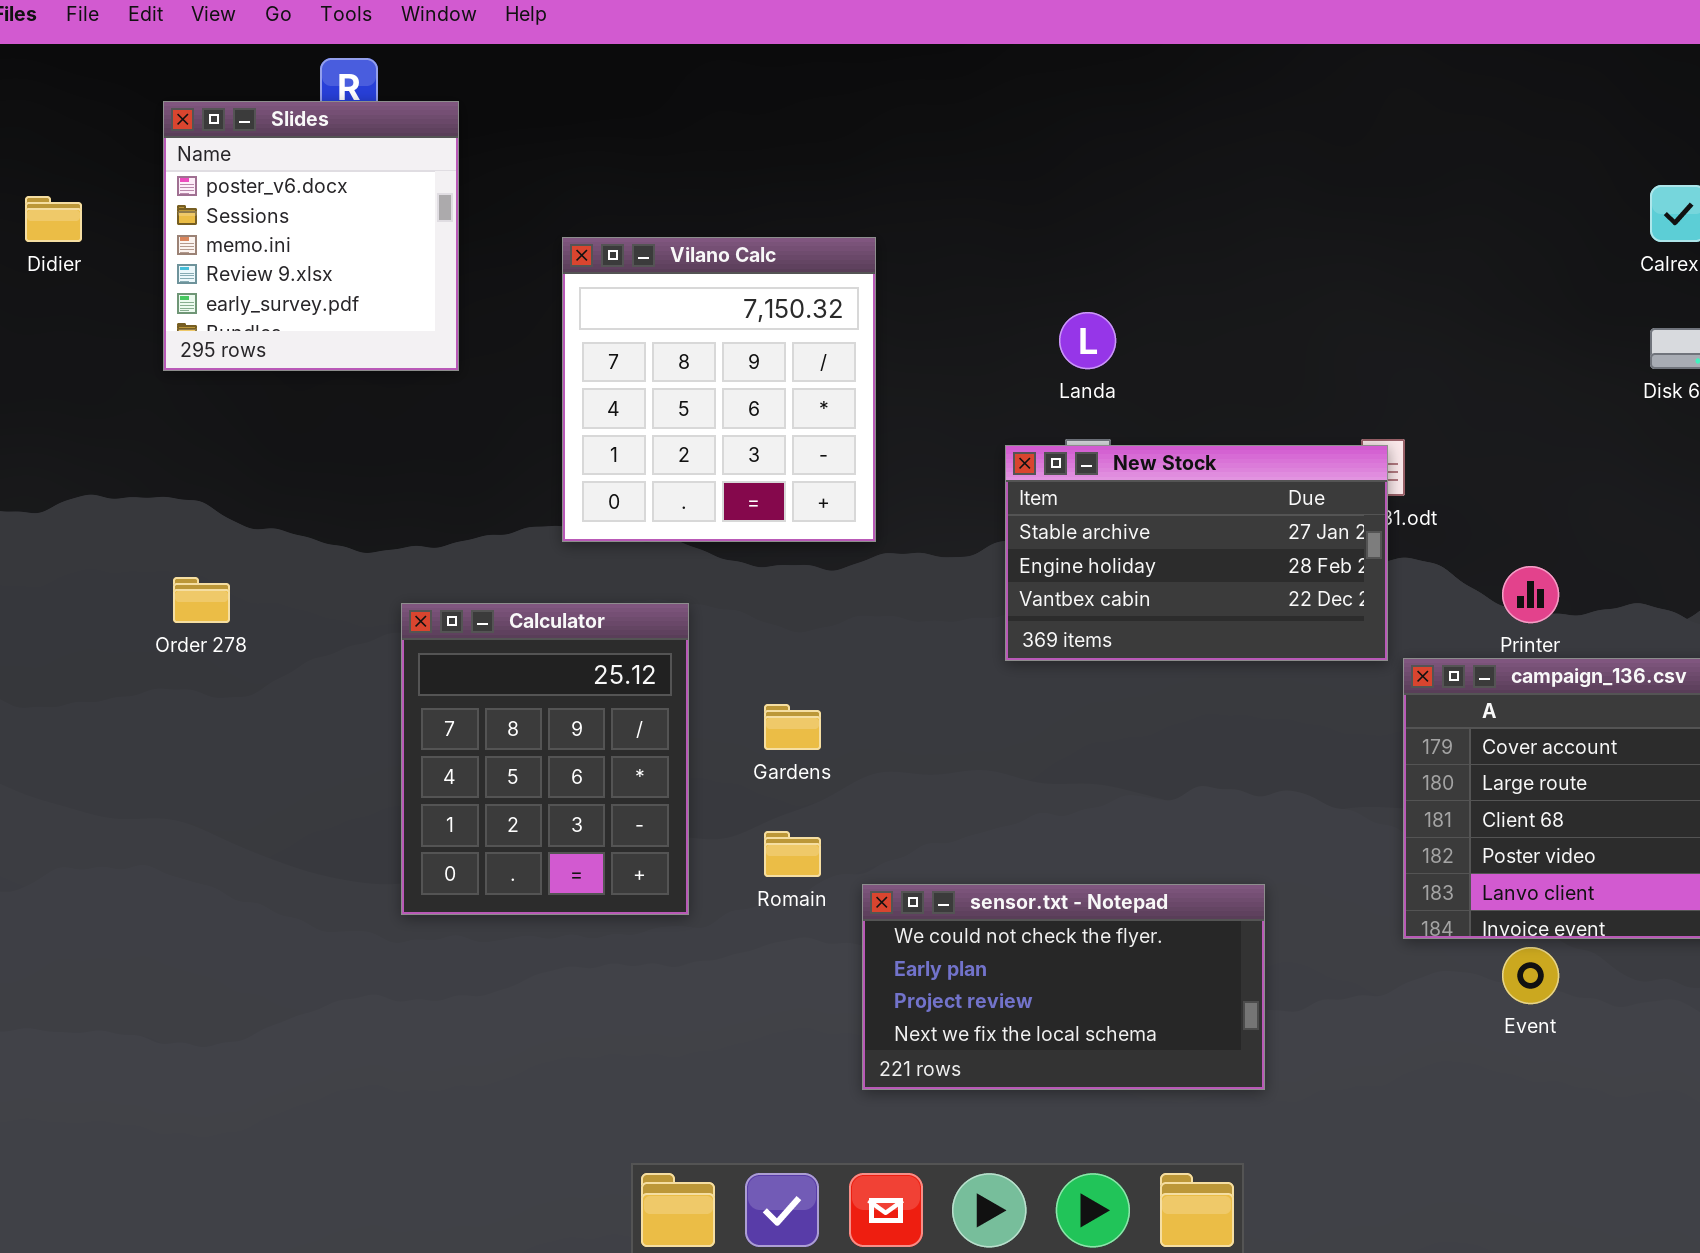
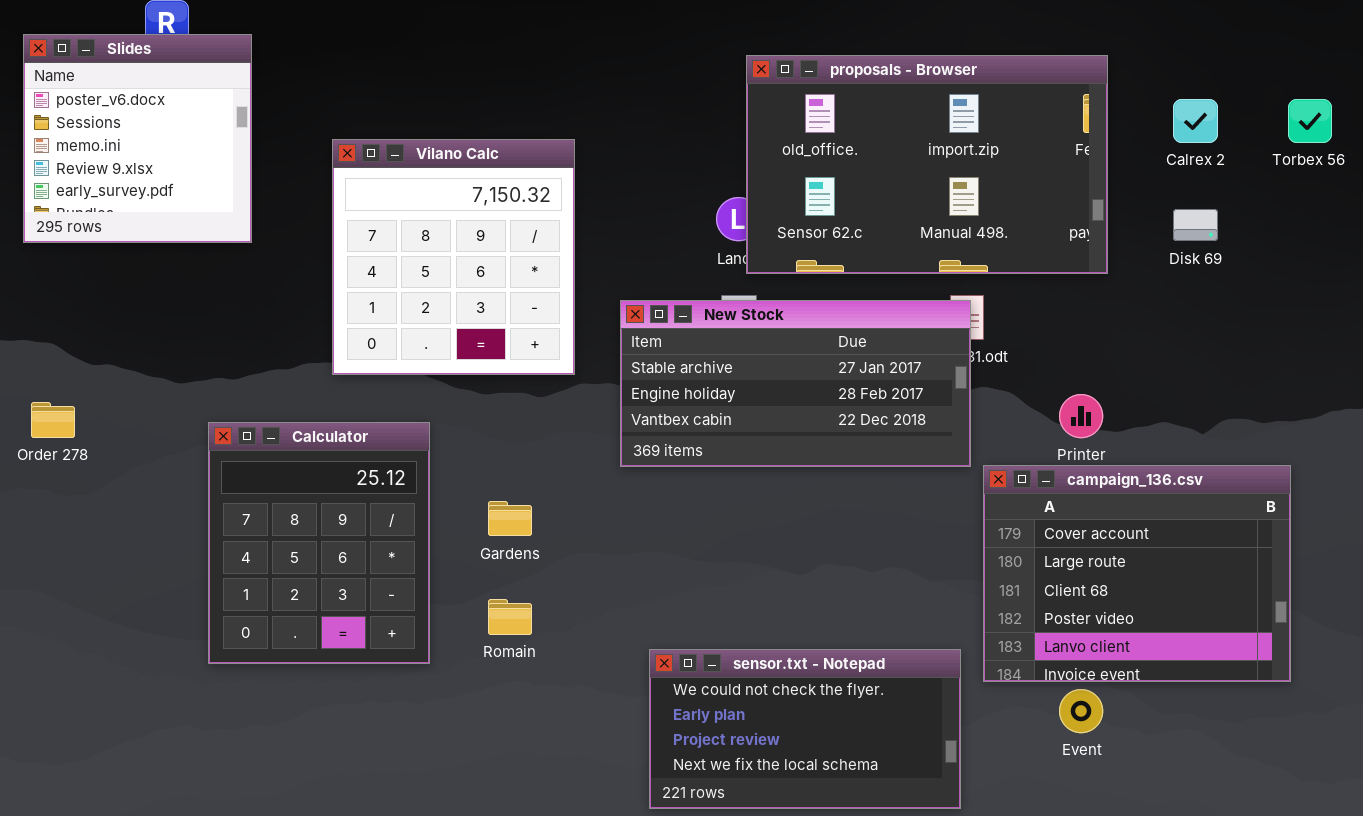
proposals - Browser: none -> [746,55,1108,274], opened
New Stock: [1005,445,1388,661] -> [620,300,971,467], resized
sensor.txt - Notepad: [862,884,1265,1090] -> [649,649,961,809], moved

